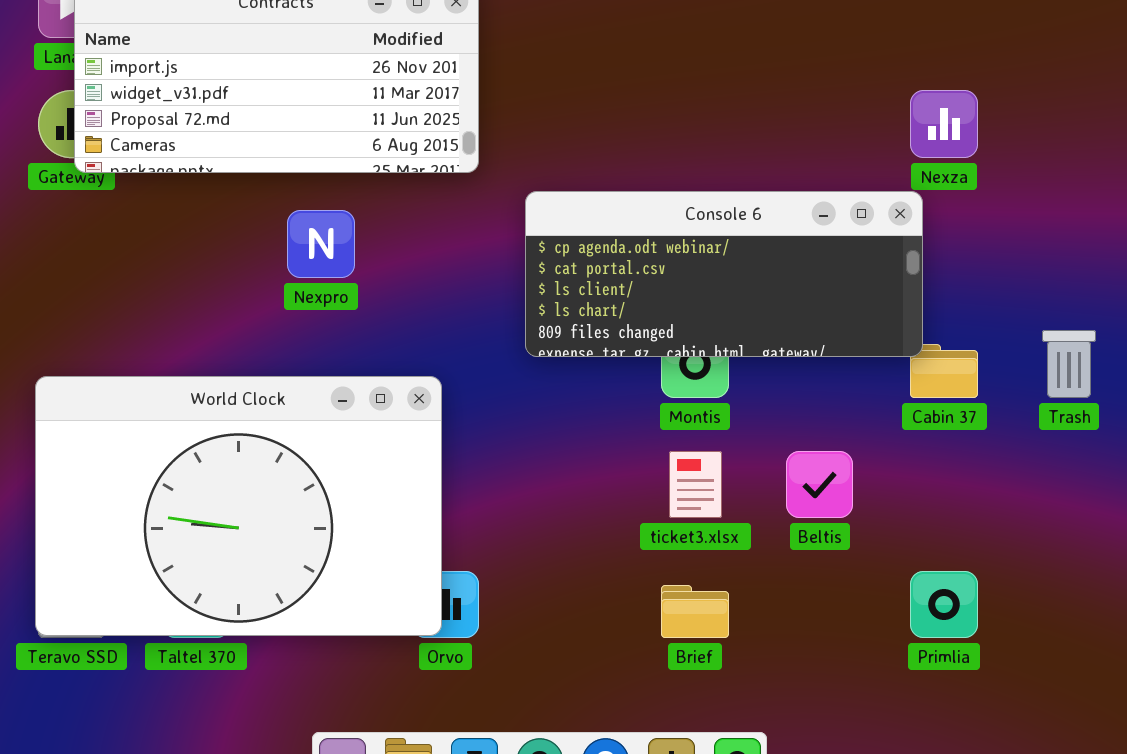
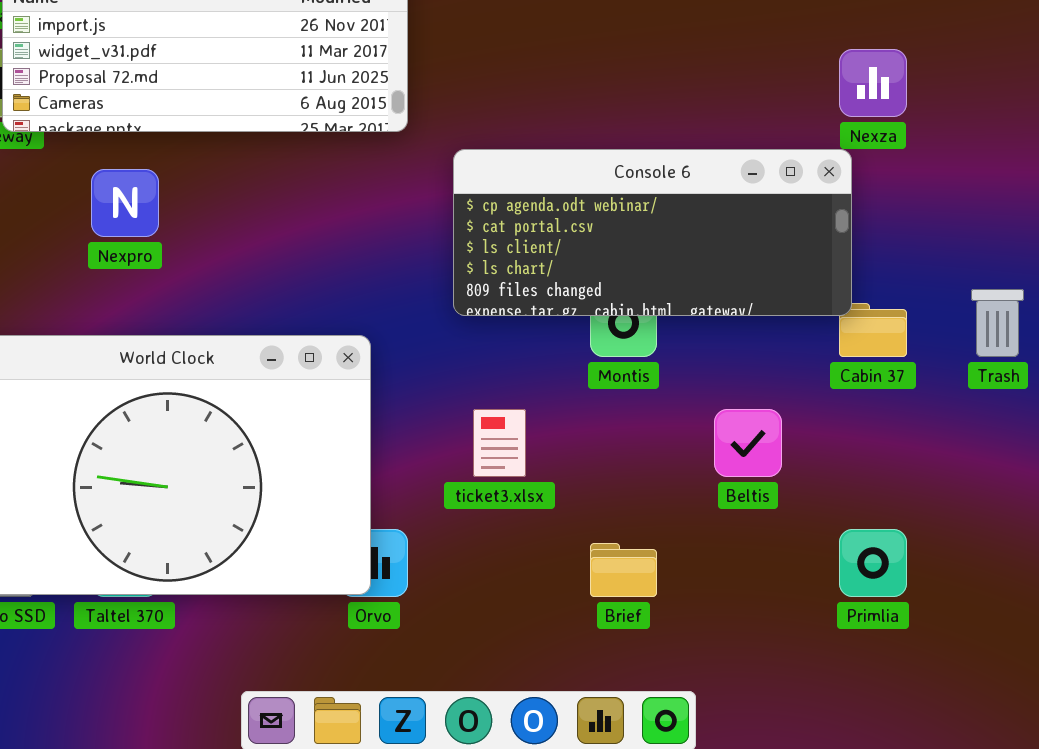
Nexpro: [287,210,355,278] -> [91,169,159,237], moved
ticket3.xlsx: [669,451,722,518] -> [473,409,526,477], moved

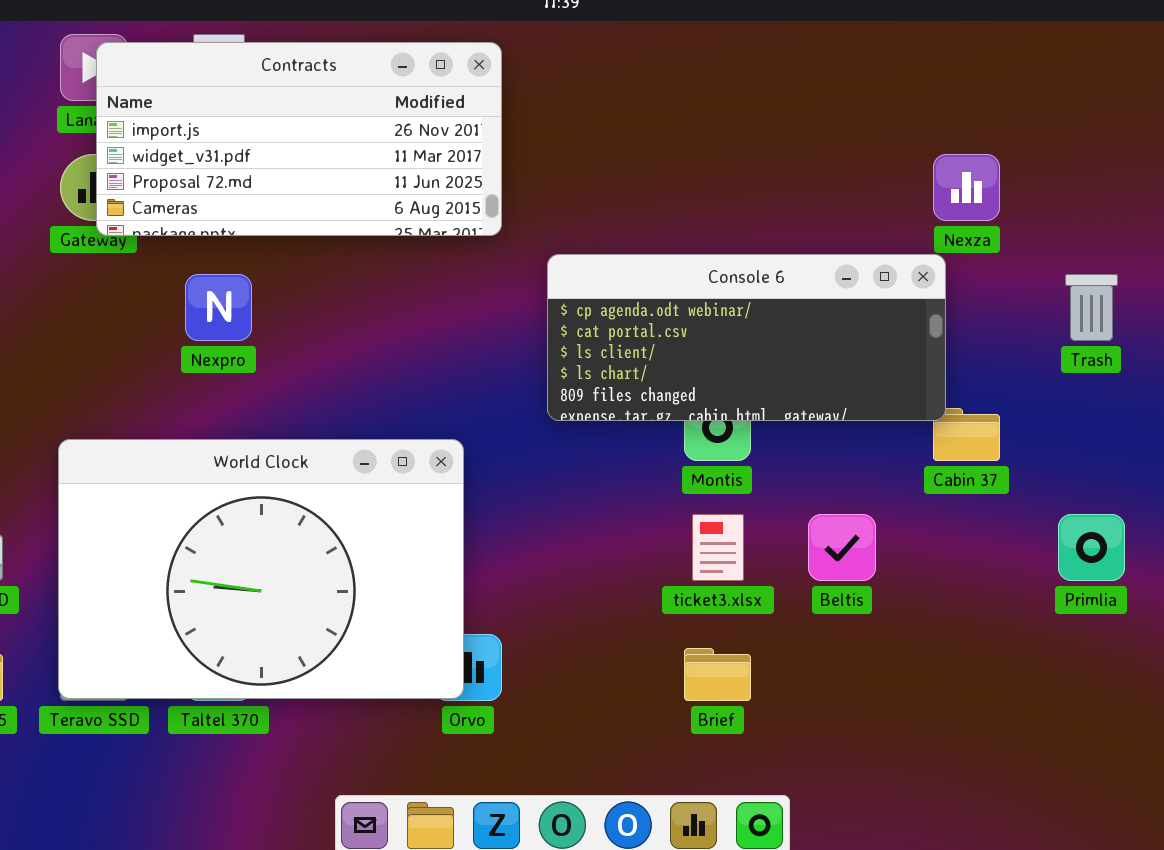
Trash: [971,289,1024,357] -> [1065,274,1118,341], moved
ticket3.xlsx: [473,409,526,477] -> [692,514,744,581], moved
Primlia: [839,529,907,597] -> [1058,514,1125,581], moved

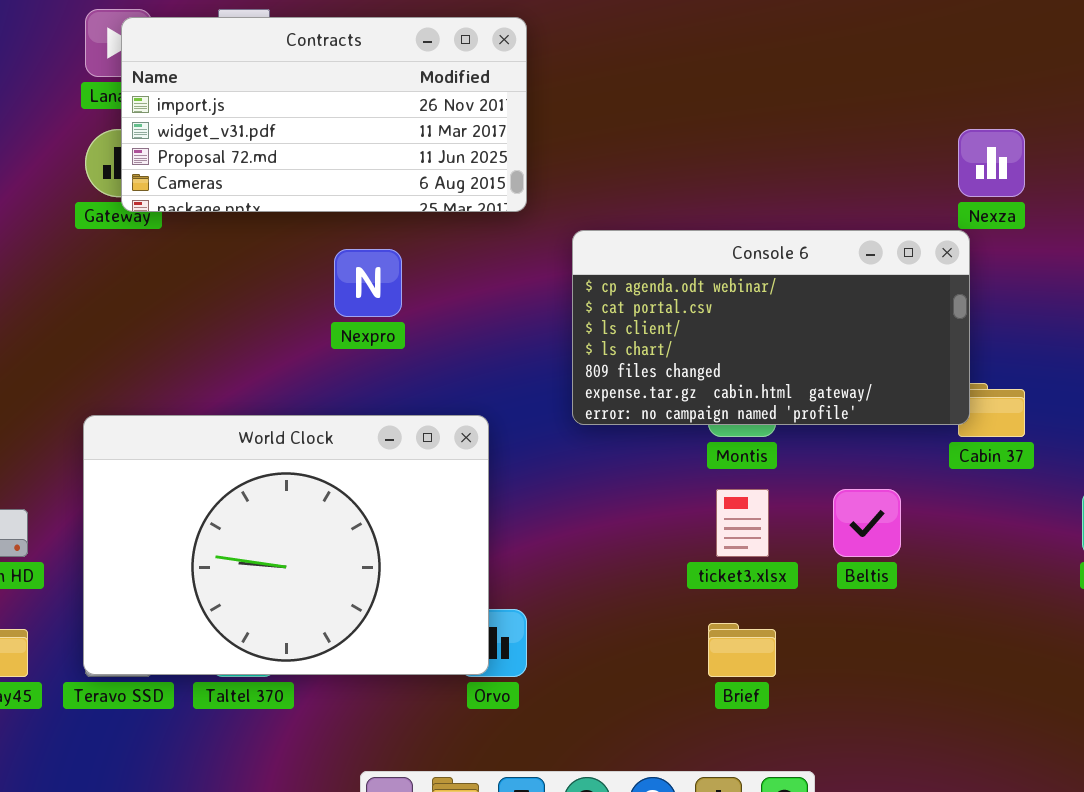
Console 6: [547,254,946,421] -> [572,230,970,425], resized
Nexpro: [185,274,252,341] -> [334,249,402,317], moved

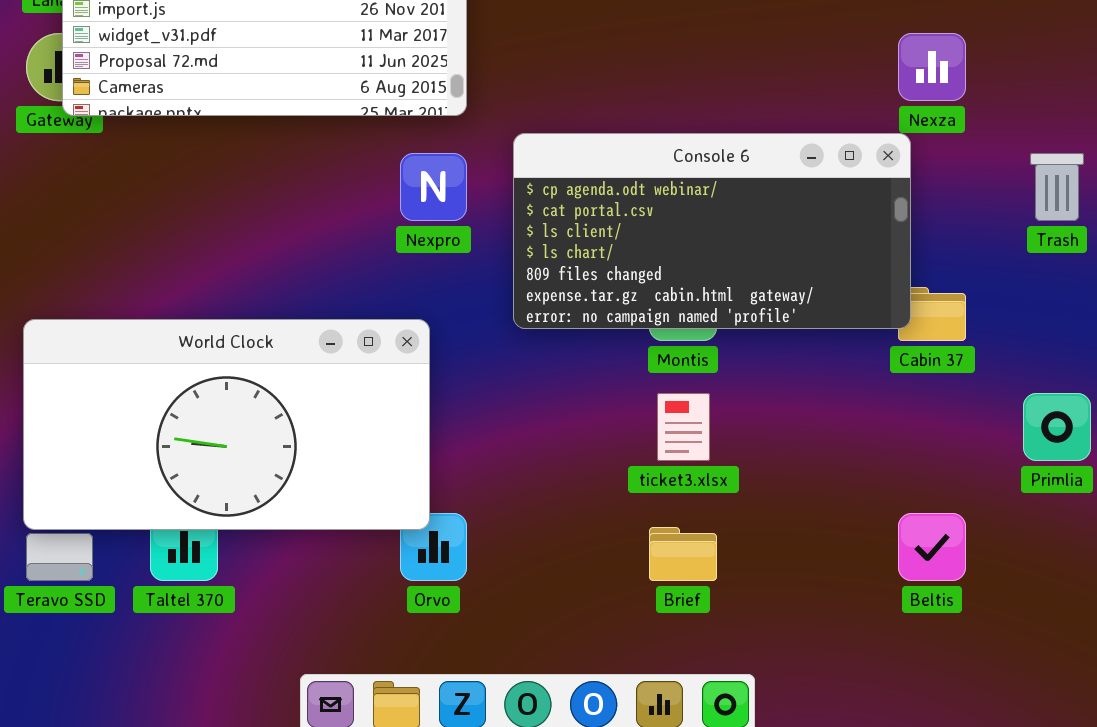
Nexpro: [334,249,402,317] -> [400,153,467,221], moved
World Clock: [83,415,489,675] -> [23,319,430,530], resized
Beltis: [833,489,901,557] -> [898,513,966,581], moved

